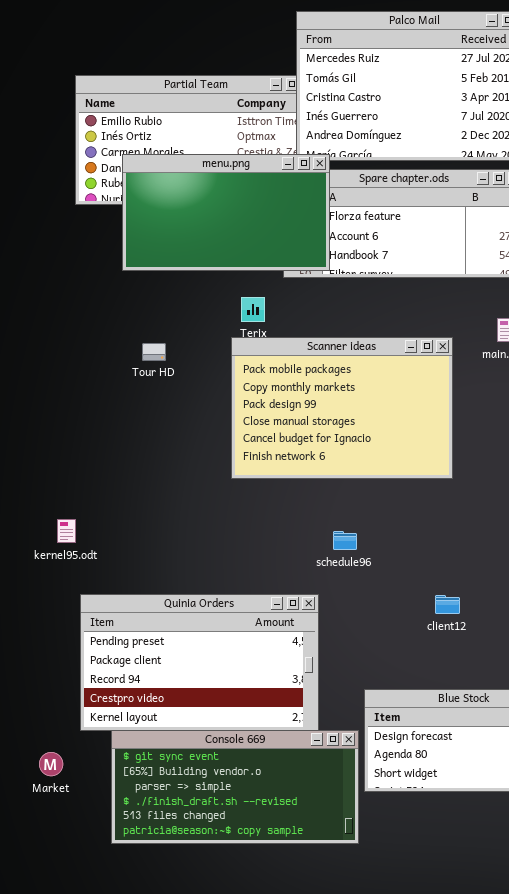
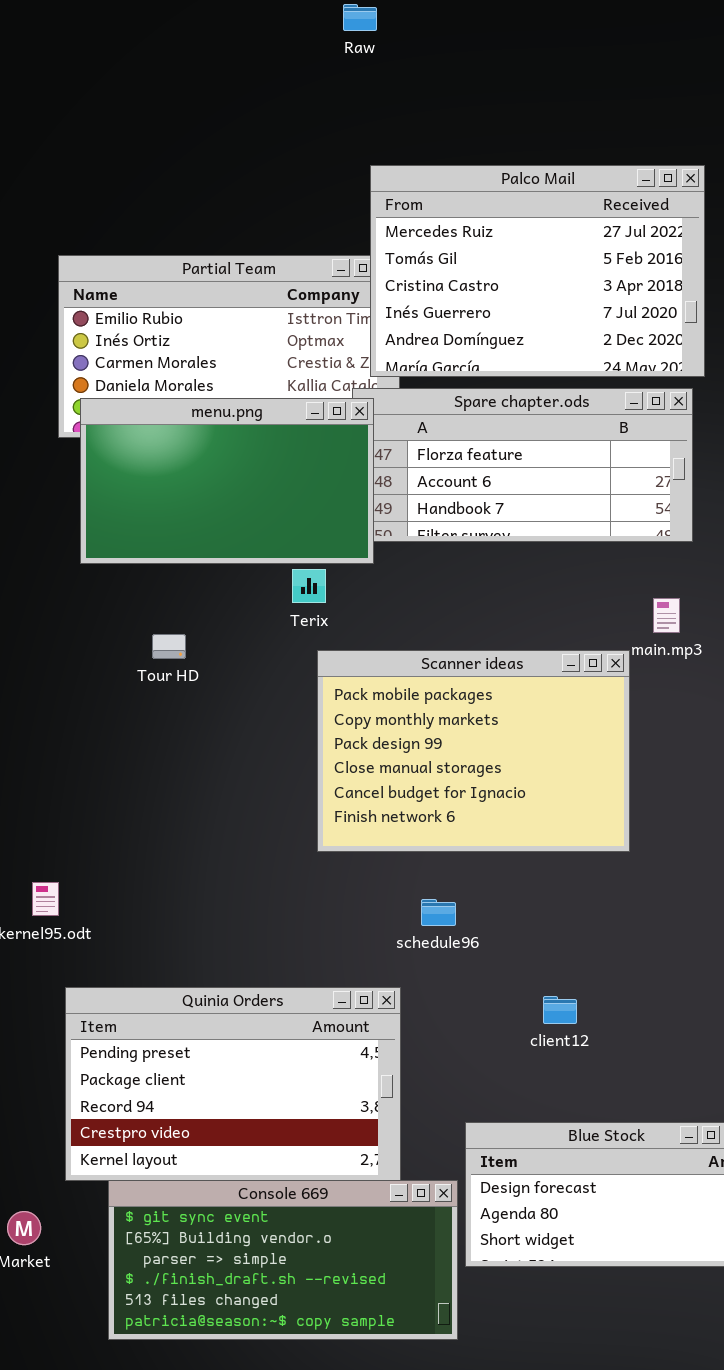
menu.png: [122,154,330,271] -> [80,398,374,564], moved
Scanner ideas: [231,337,453,479] -> [317,650,630,852], moved
client12: [435,595,460,614] -> [543,996,577,1024], moved

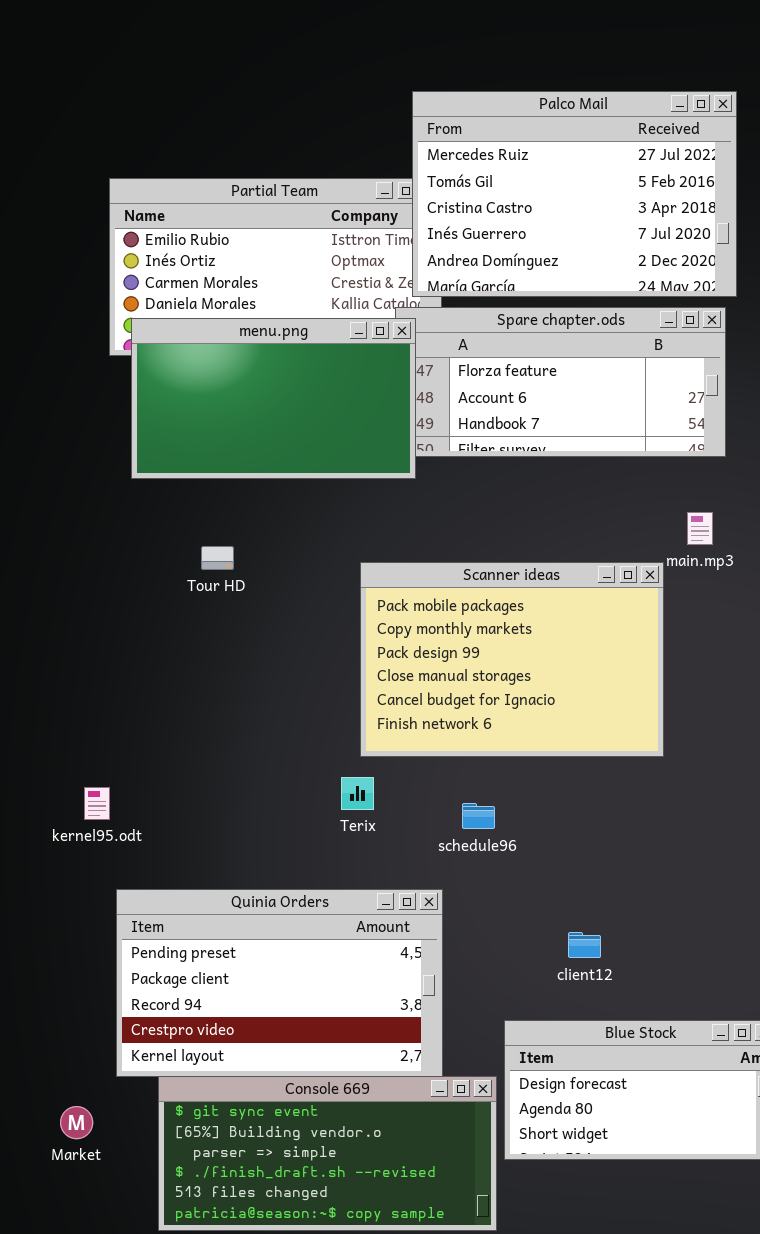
Terix: [292,569,326,603] -> [341,777,374,810], moved
client12: [543,996,577,1024] -> [568,932,601,958], moved

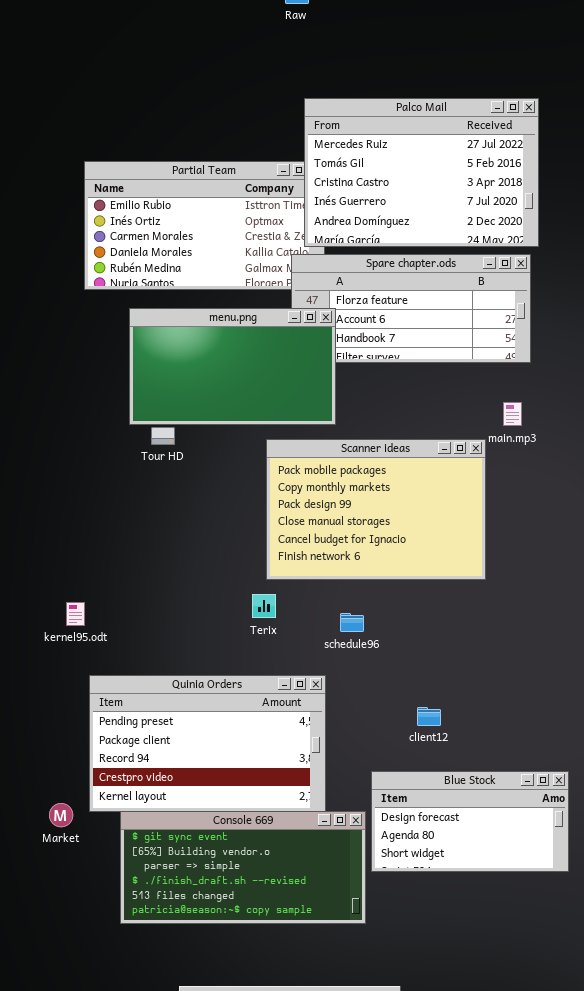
menu.png: [131,318,416,479] -> [129,308,336,425], moved
Market: [60,1106,93,1139] -> [49,803,73,827], moved

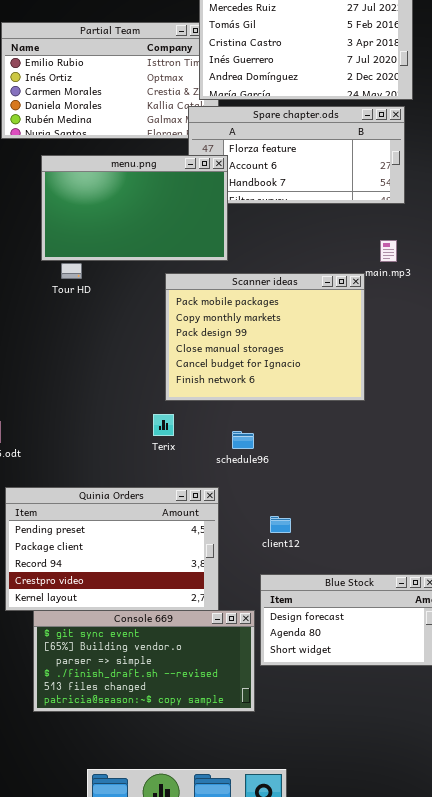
client12: [417,707,441,726] -> [270,516,291,533], moved

